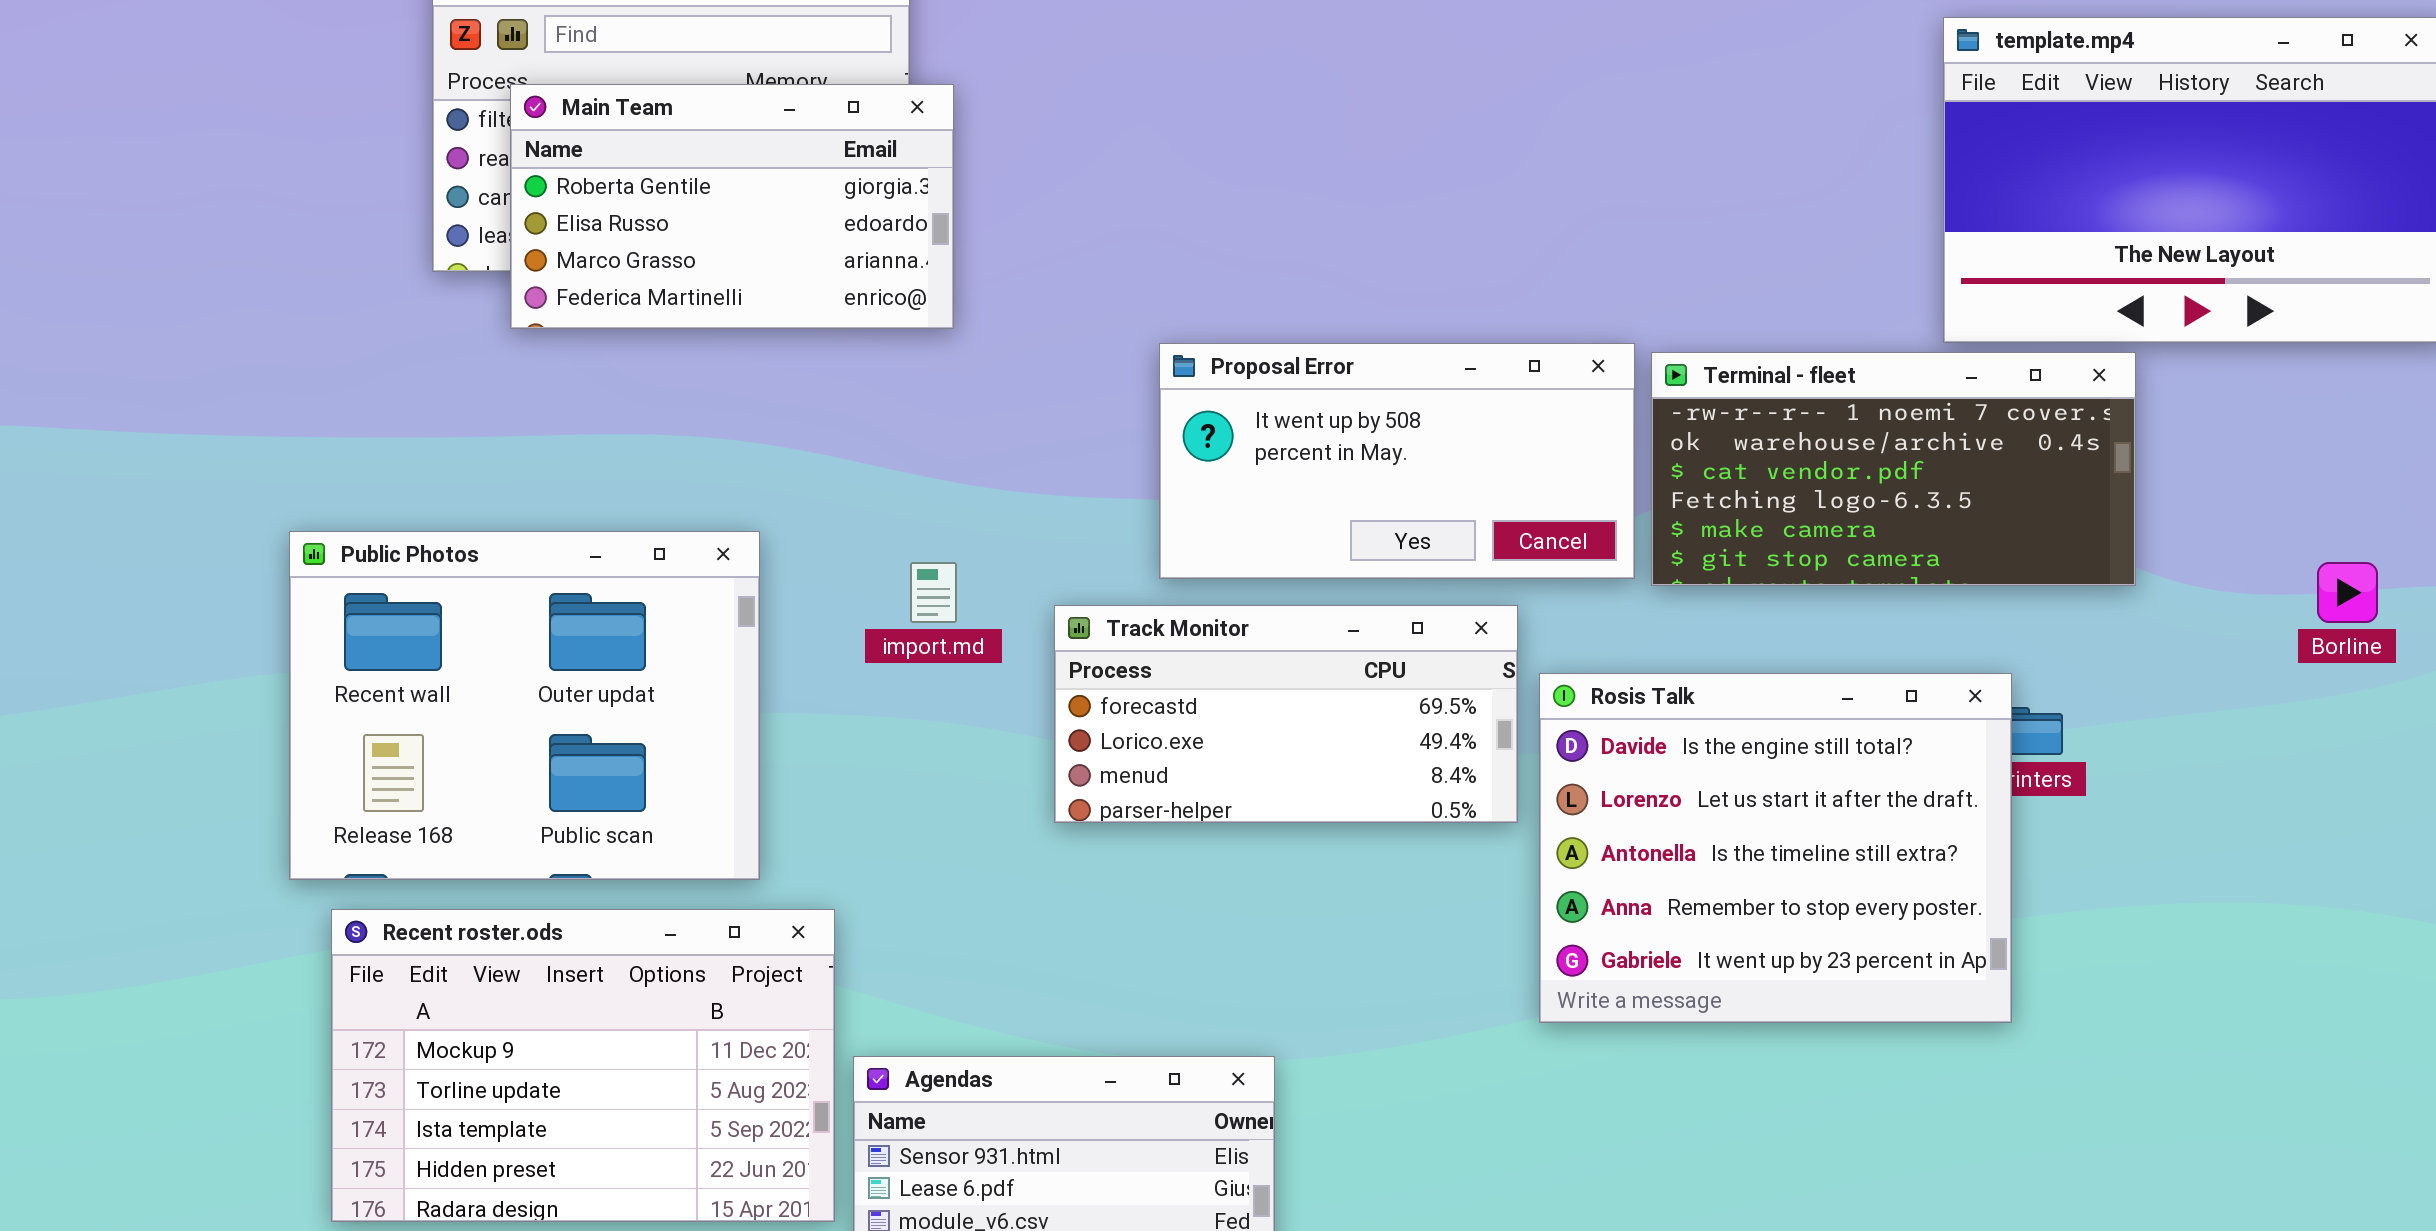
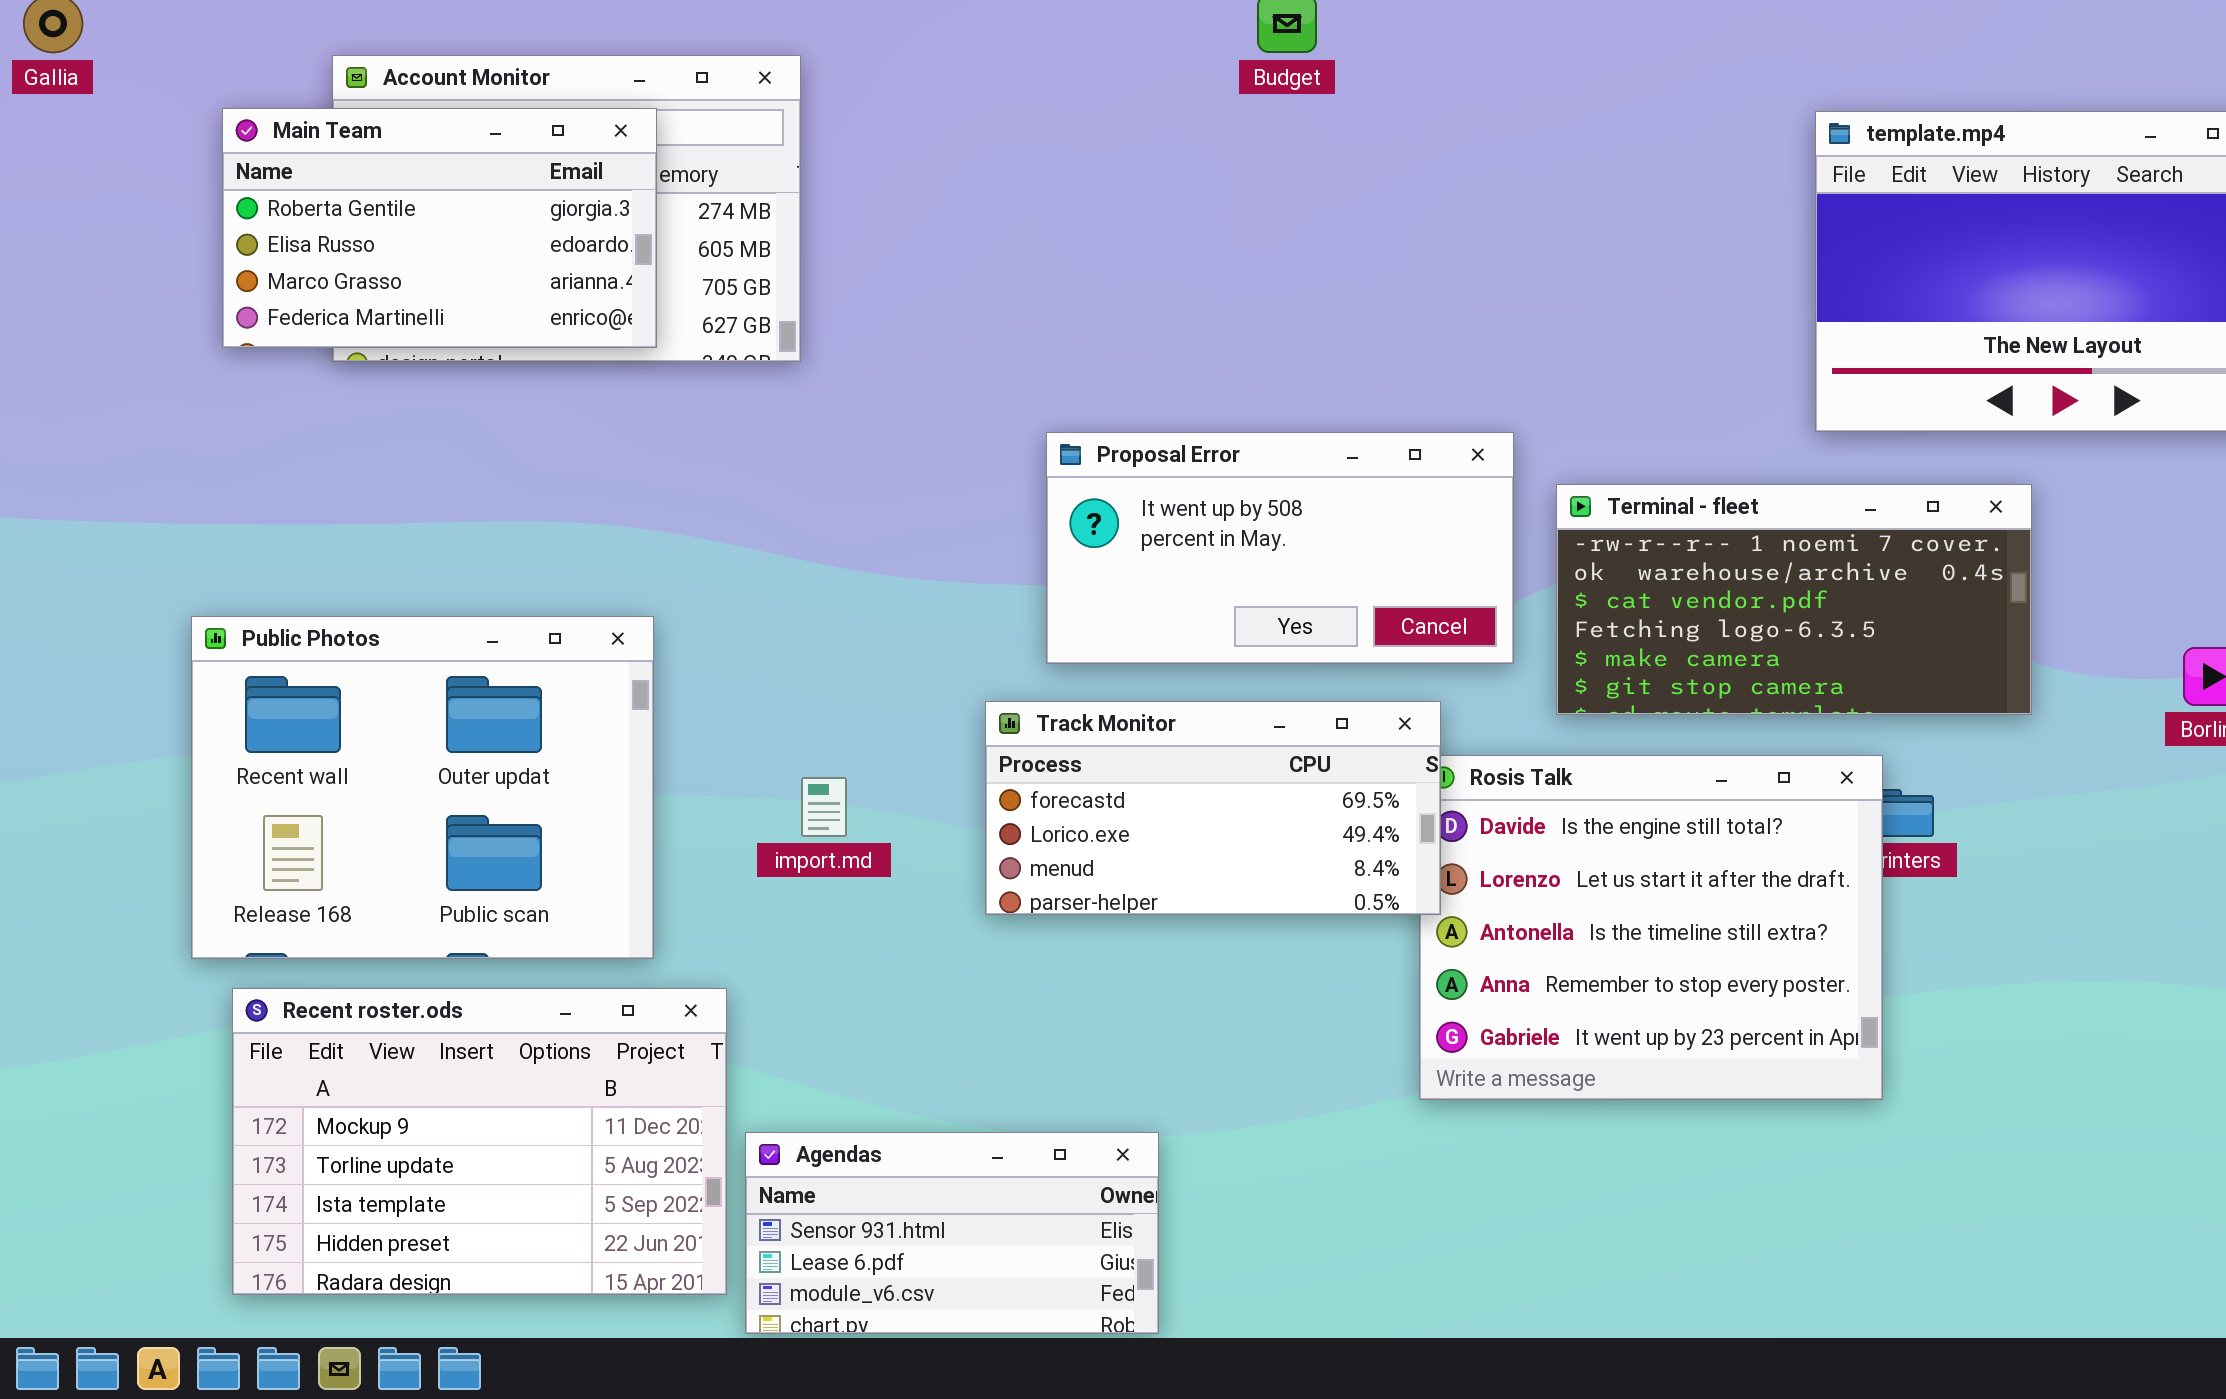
Main Team: [510,84,954,329] -> [222,108,657,348], moved
Terminal - fleet: [1651,352,2136,586] -> [1556,484,2032,715], moved
import.md: [910,562,957,623] -> [801,777,847,837], moved
Track Monitor: [1054,605,1518,823] -> [985,701,1441,915], moved

